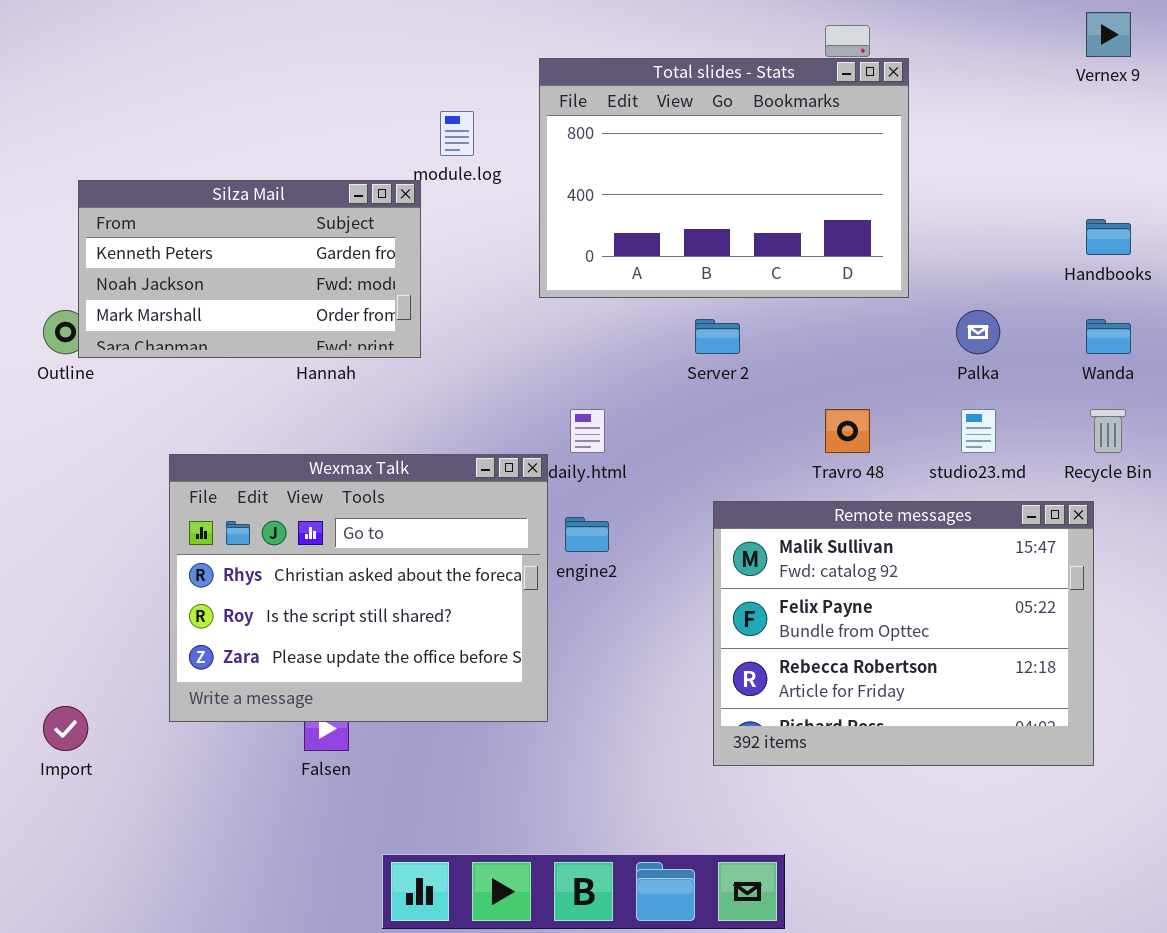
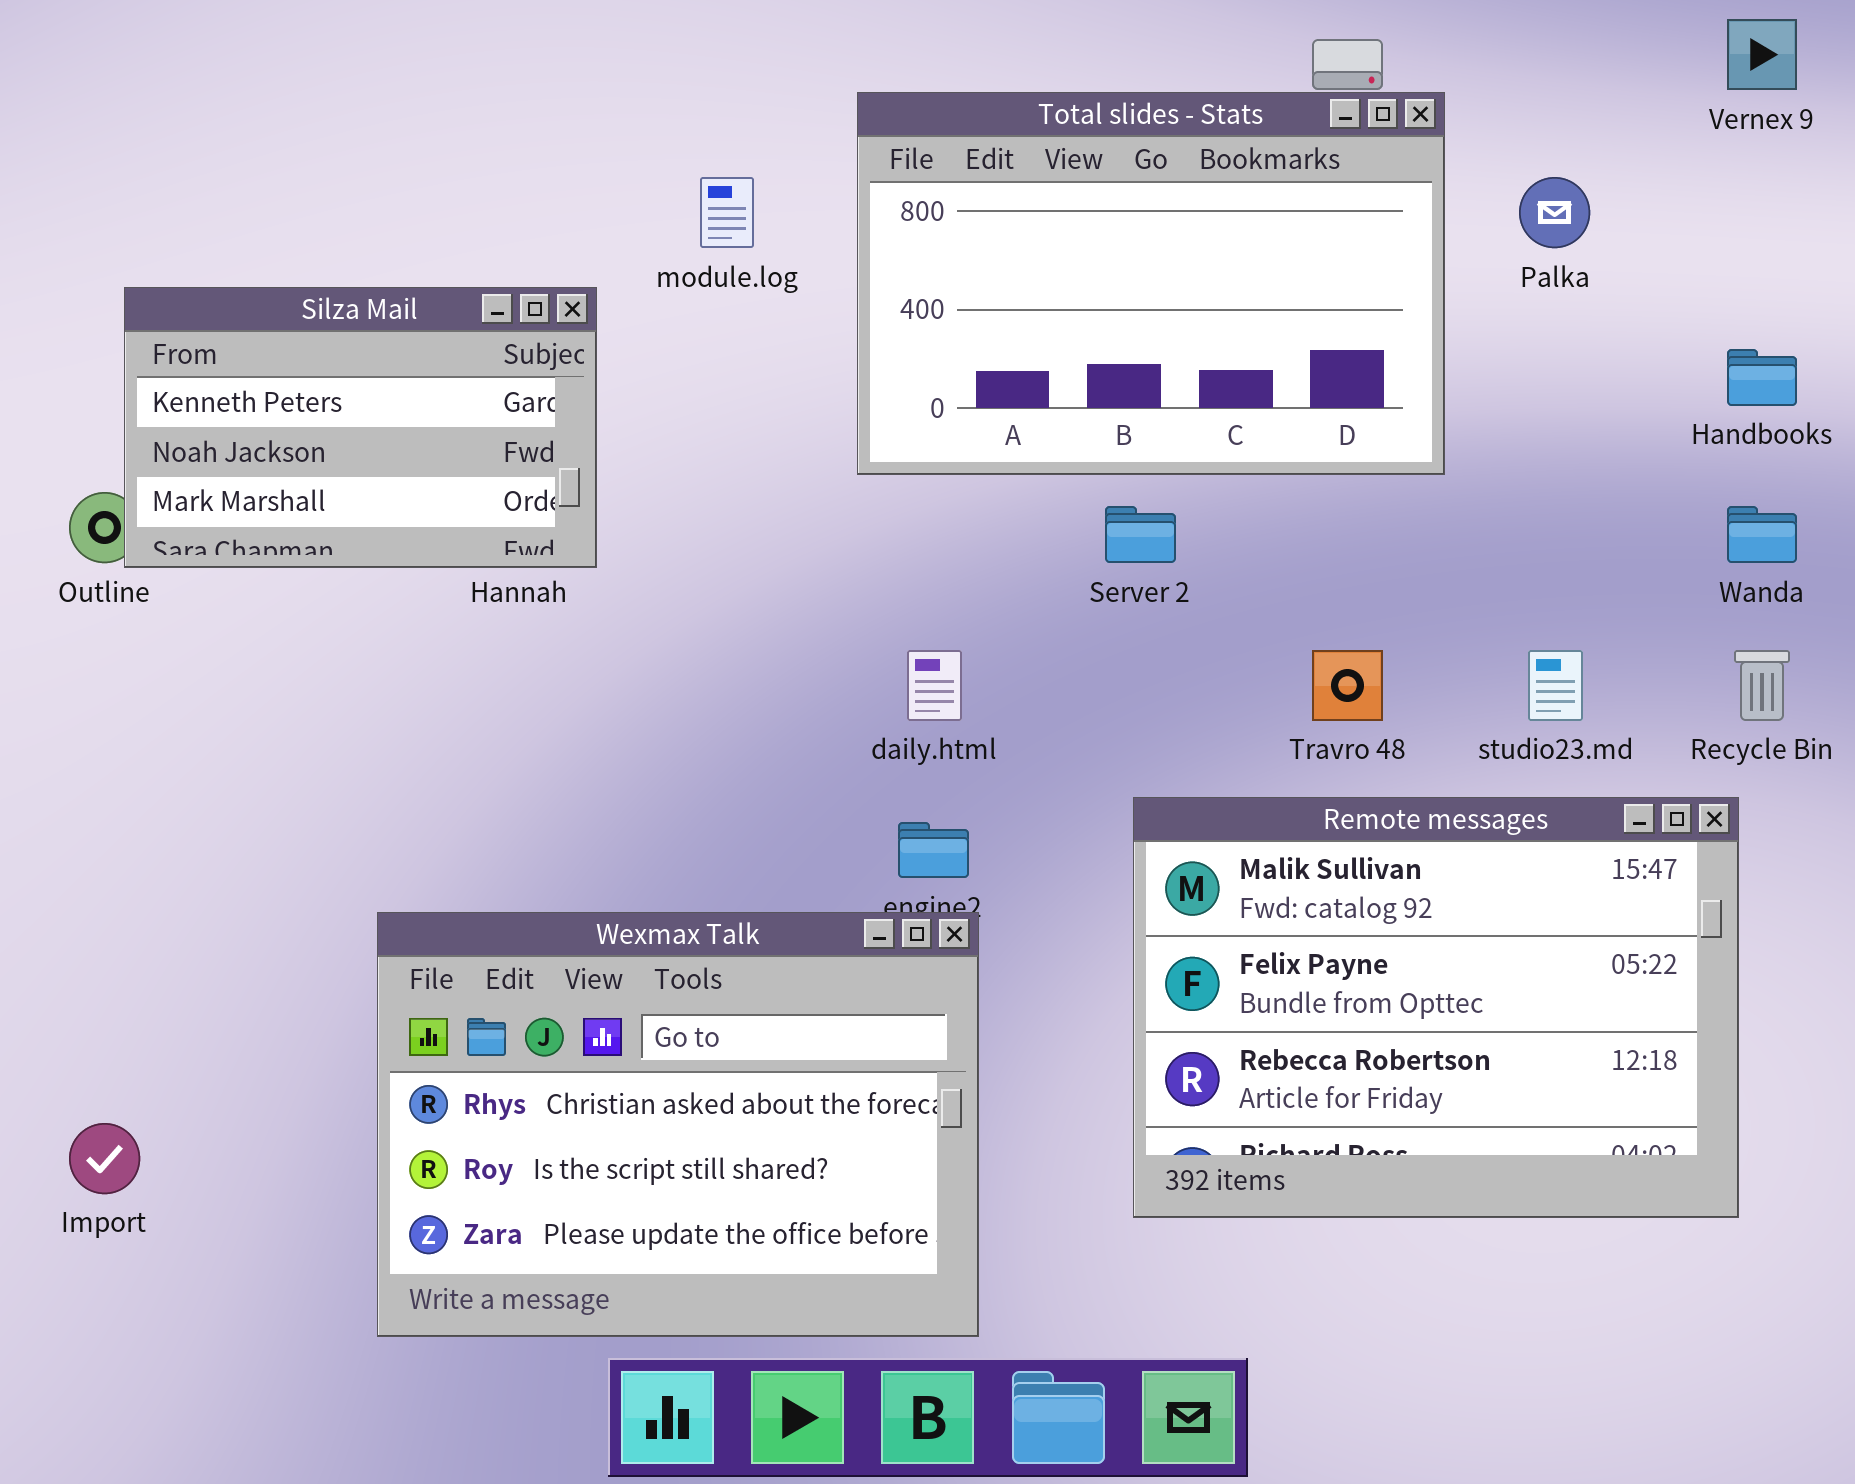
Silza Mail: [78,180,421,358] -> [124,287,597,568], resized
Palka: [956,310,1000,354] -> [1519,177,1590,248], moved
Wexmax Talk: [169,454,548,722] -> [377,912,979,1337], moved

